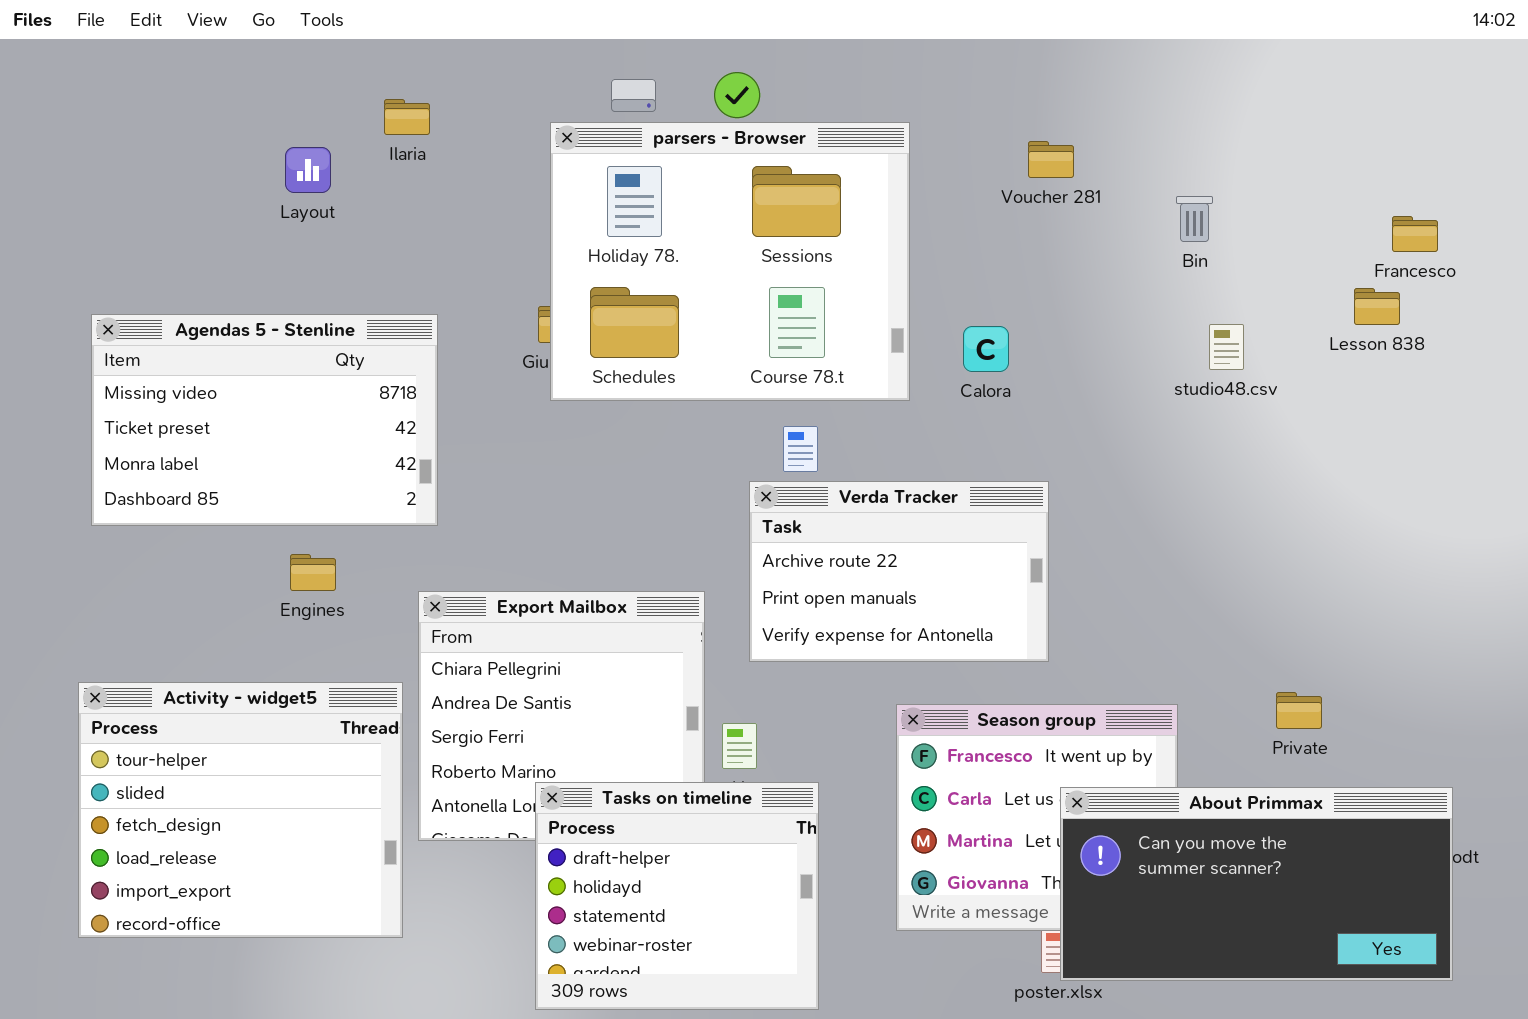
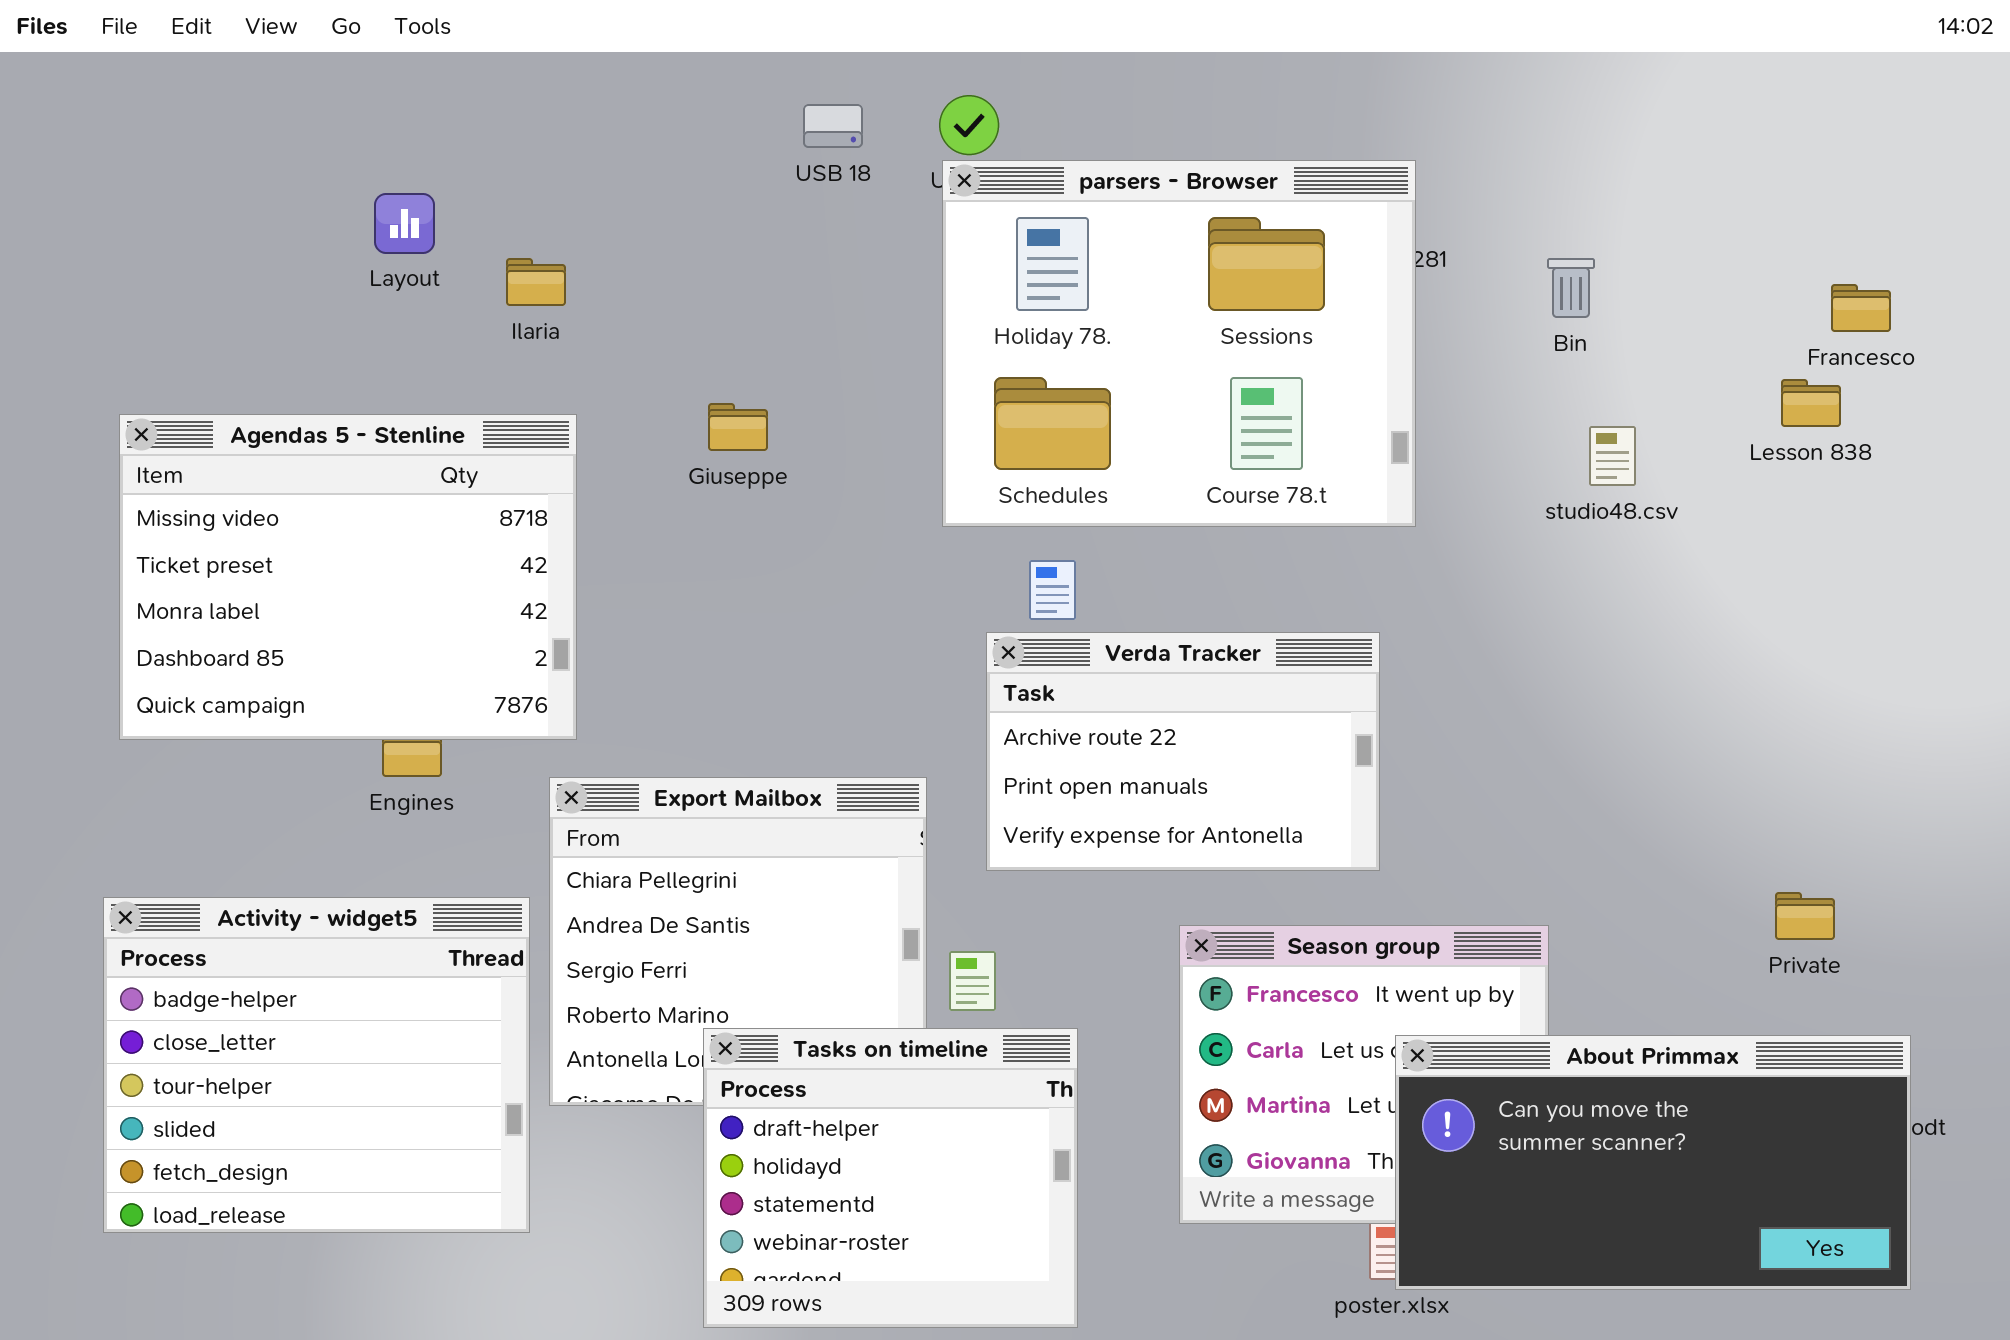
Ilaria: [384,99,430,135] -> [506,258,566,306], moved
parsers - Browser: [550,122,910,401] -> [942,160,1416,527], moved
Agendas 5 - Stenline: [91,314,438,526] -> [119,414,577,740], resized
Activity - widget5: [78,682,403,938] -> [103,897,530,1233], scrolled up 2 rows
Private: [1276,692,1322,729] -> [1775,892,1835,940], moved

